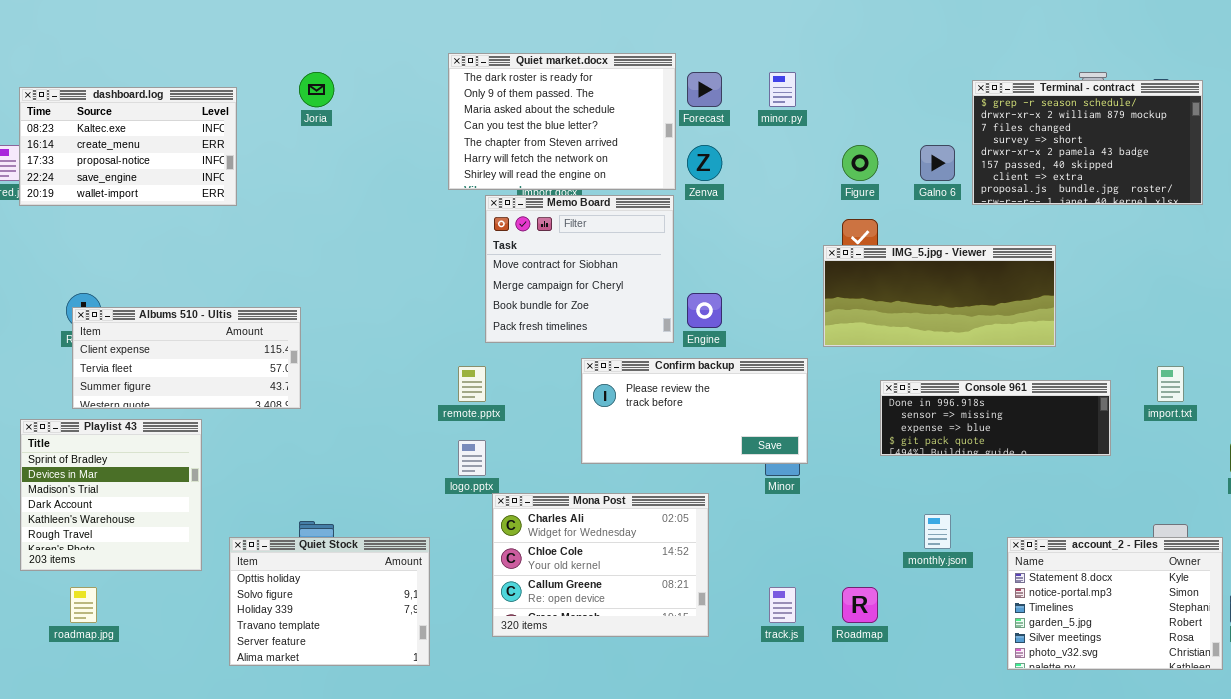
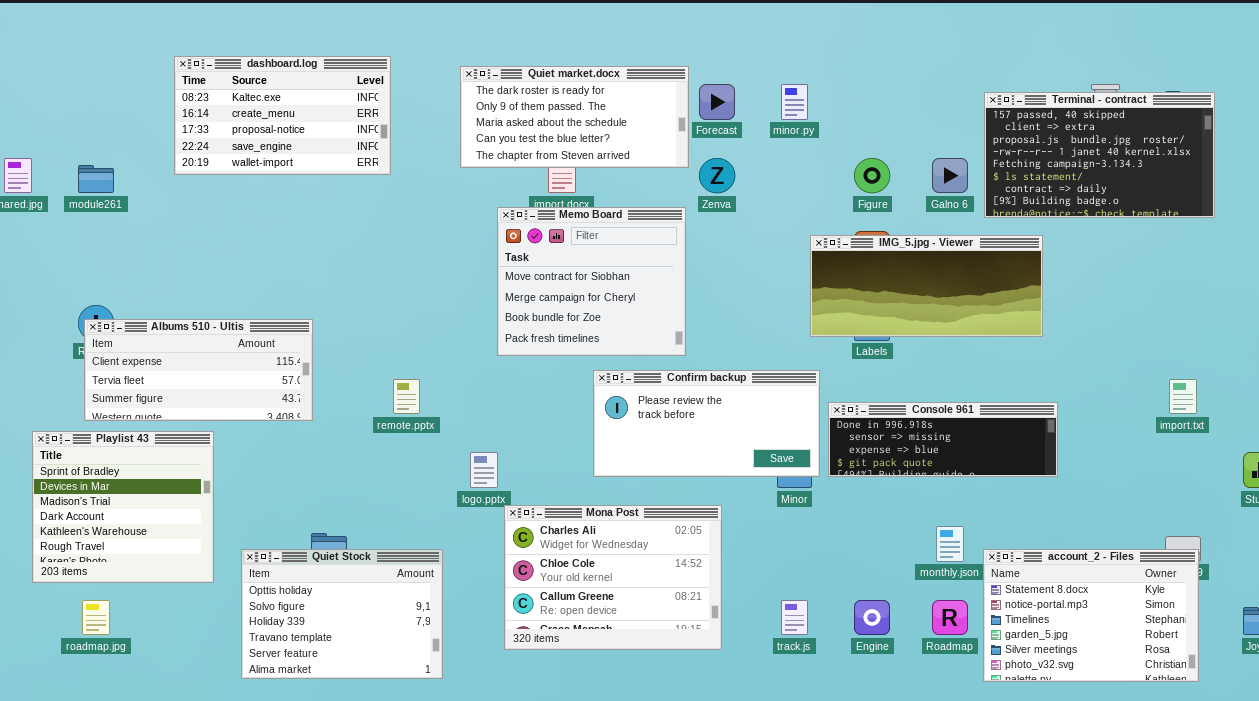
Quiet market.docx: [448,53,676,190] -> [460,66,689,168], resized
Terminal - contract: [972,80,1203,205] -> [984,92,1215,218], scrolled down 5 rows
dashboard.log: [19,87,237,206] -> [174,56,391,175], moved
IMG_5.jpg - Viewer: [823,245,1056,347] -> [810,235,1043,337], moved
Engine: [687,293,722,328] -> [854,600,890,635], moved
remote.pptx: [458,366,486,402] -> [393,379,420,414], moved
Console 961: [880,380,1111,456] -> [828,402,1058,477], moved
account_2 - Files: [1007,537,1223,670] -> [983,549,1199,682], moved
Roadmap: [842,587,878,623] -> [932,600,968,635], moved

